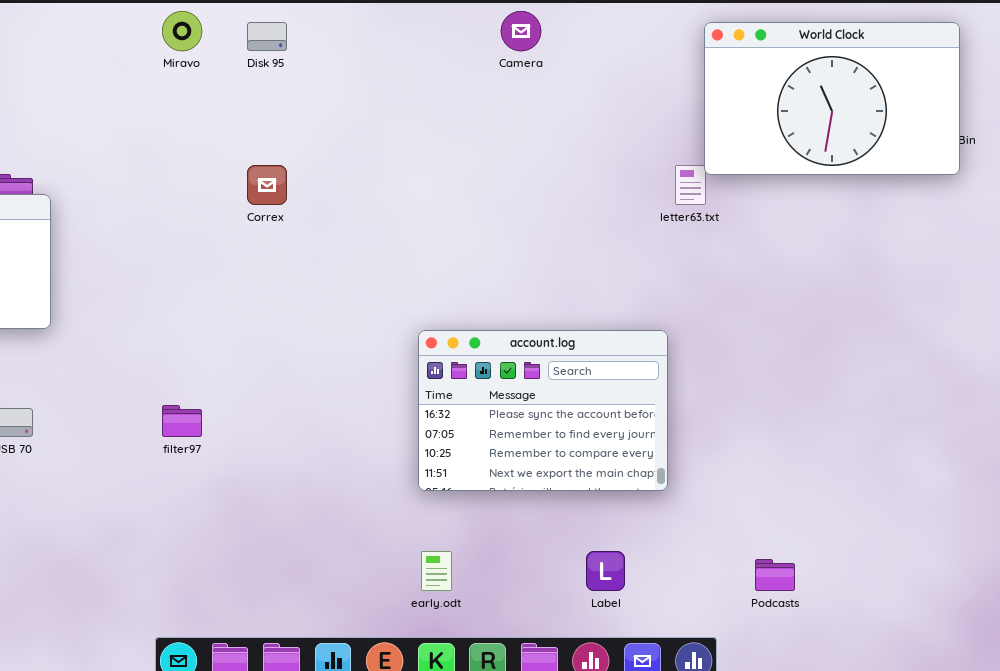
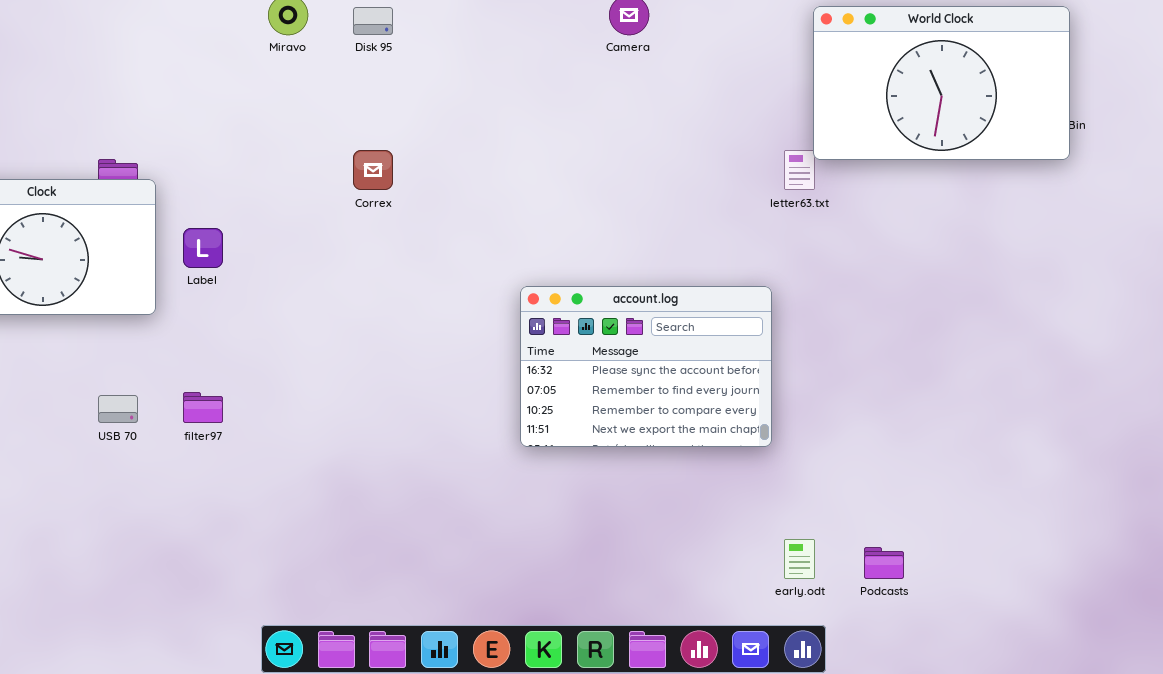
account.log: [418,330,668,491] -> [520,286,772,447], moved
filter97: [162,405,202,437] -> [183,392,223,423], moved
early.odt: [421,551,452,591] -> [784,539,815,579], moved
Label: [586,551,625,591] -> [183,228,223,268], moved

